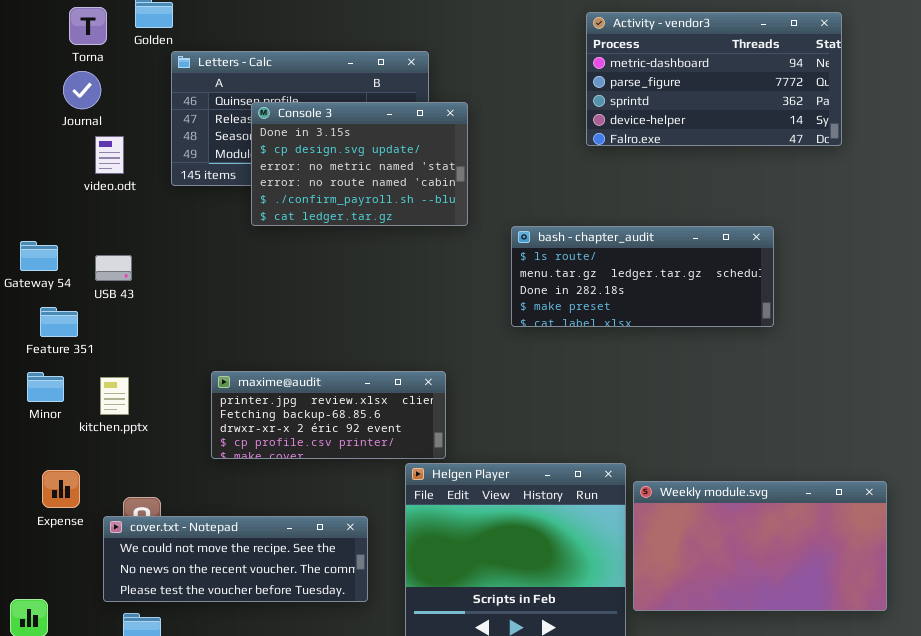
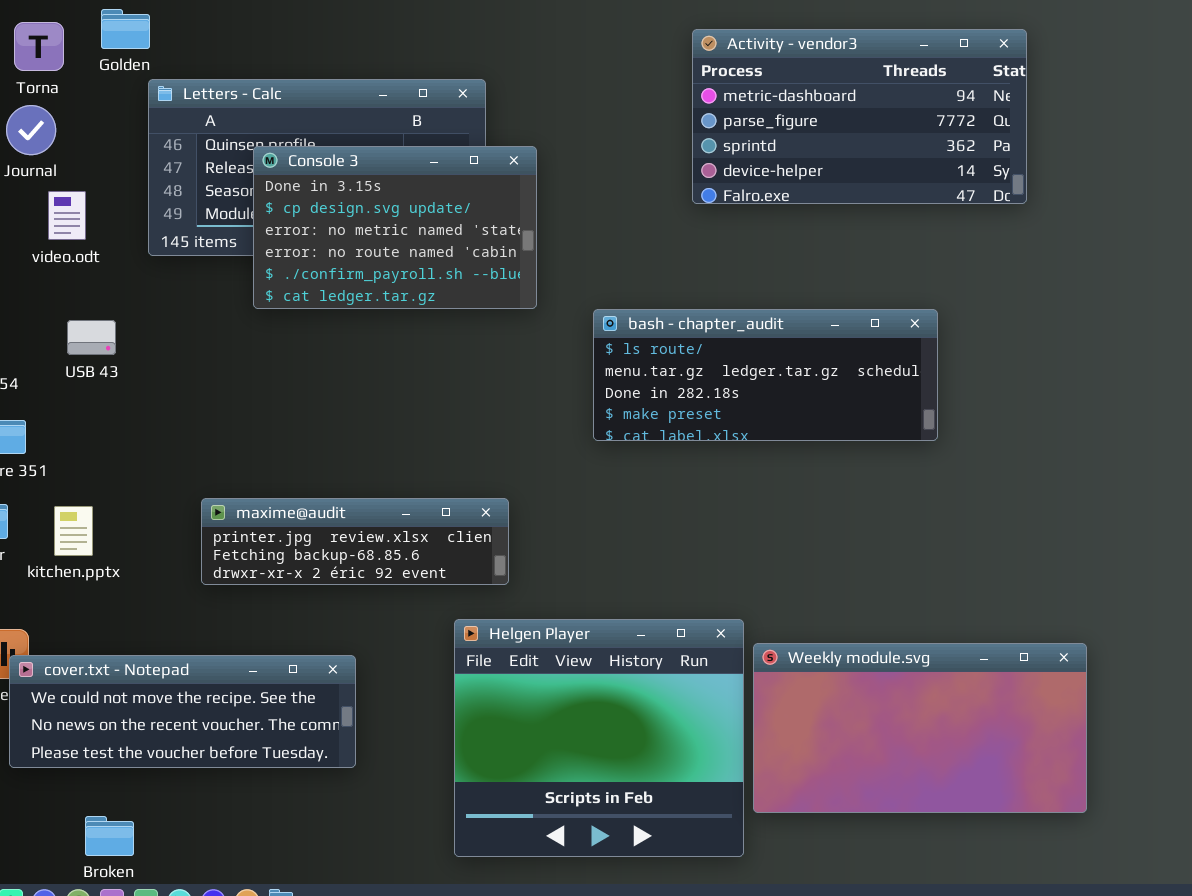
USB 43: [95,255,132,281] -> [67,320,116,355], moved
maxime@audit: [211,371,446,459] -> [201,498,509,585], resized
cover.txt - Notepad: [103,516,368,602] -> [9,655,356,768], moved

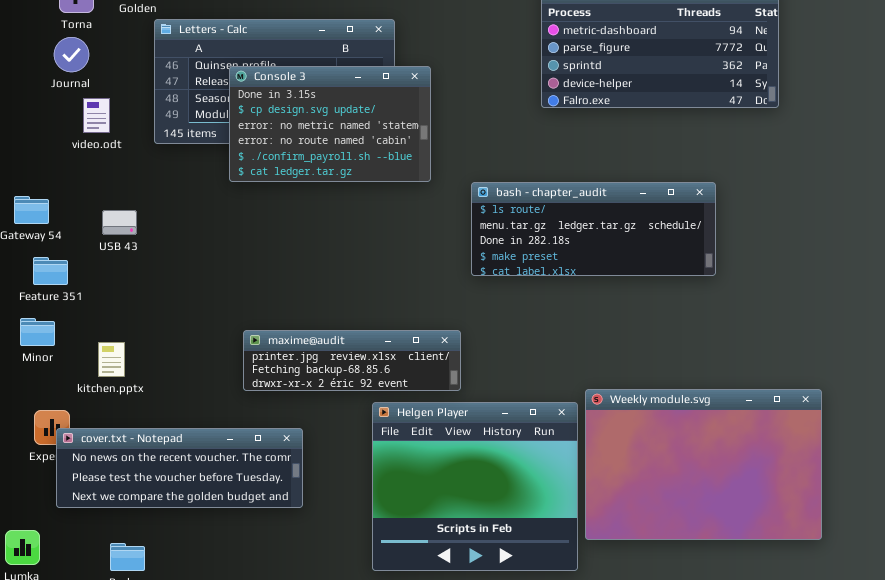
USB 43: [67,320,116,355] -> [102,210,137,235], moved
maxime@audit: [201,498,509,585] -> [243,330,461,391], moved
kitchen.pptx: [54,506,93,556] -> [98,342,125,377], moved
Weekly module.svg: [753,643,1087,813] -> [585,389,822,540], resized
cover.txt - Notepad: [9,655,356,768] -> [56,428,303,508], scrolled down 1 row

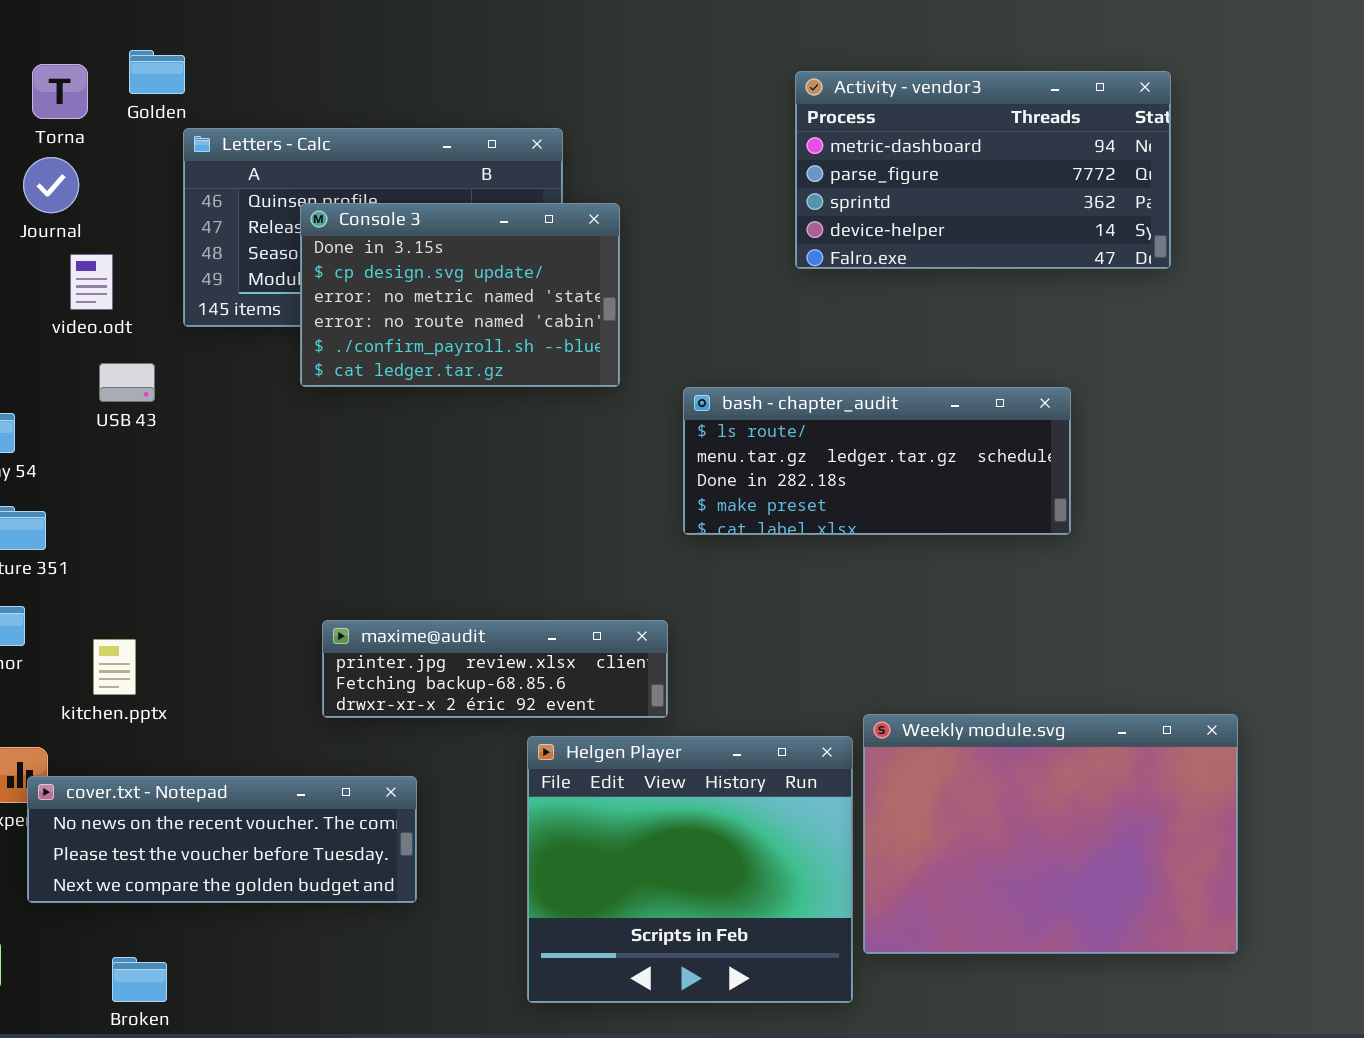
USB 43: [102,210,137,235] -> [99,363,155,402], moved

